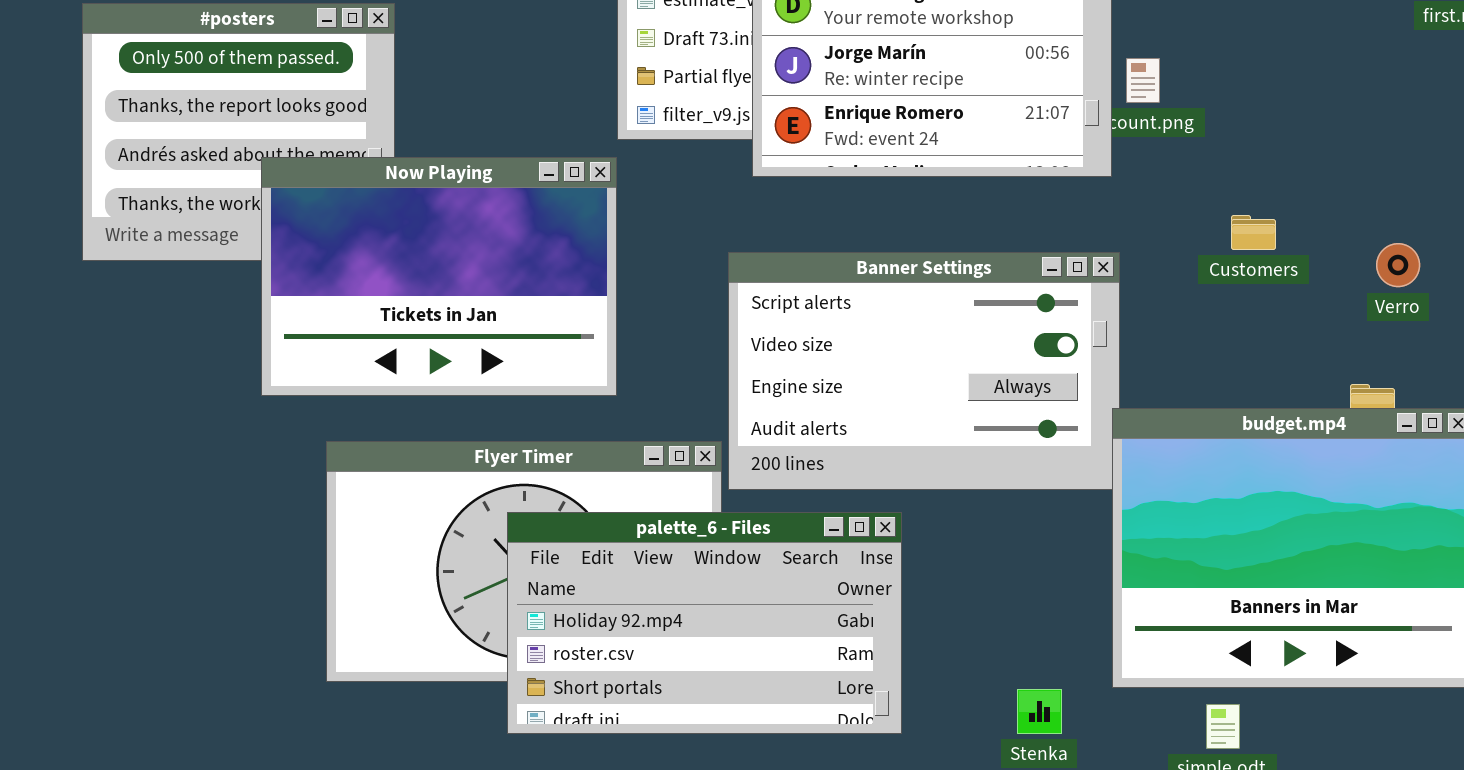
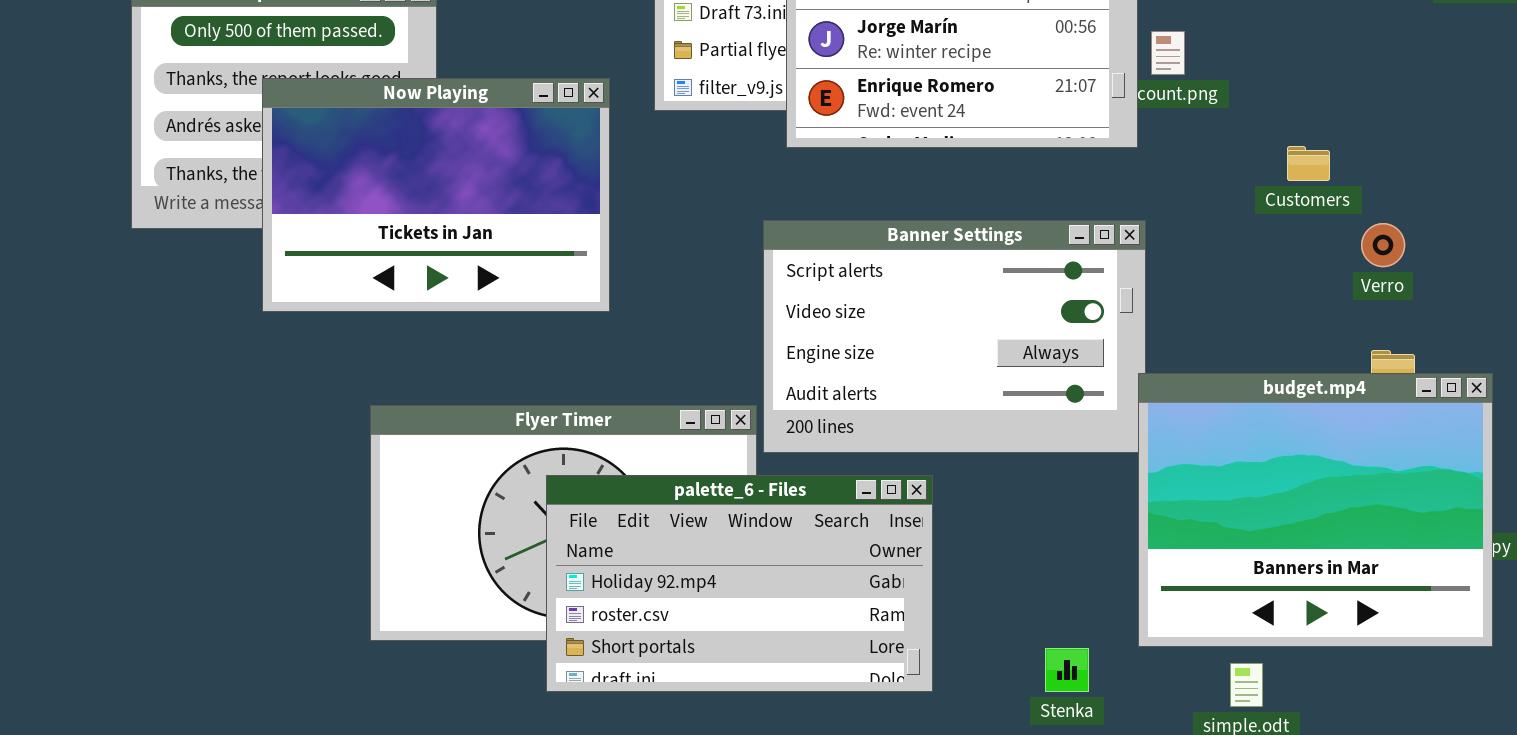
Now Playing: [261,157,617,396] -> [262,78,610,312], moved
Customers: [1231,215,1276,250] -> [1287,146,1330,181], moved
Verro: [1376,243,1420,287] -> [1361,223,1405,267], moved

